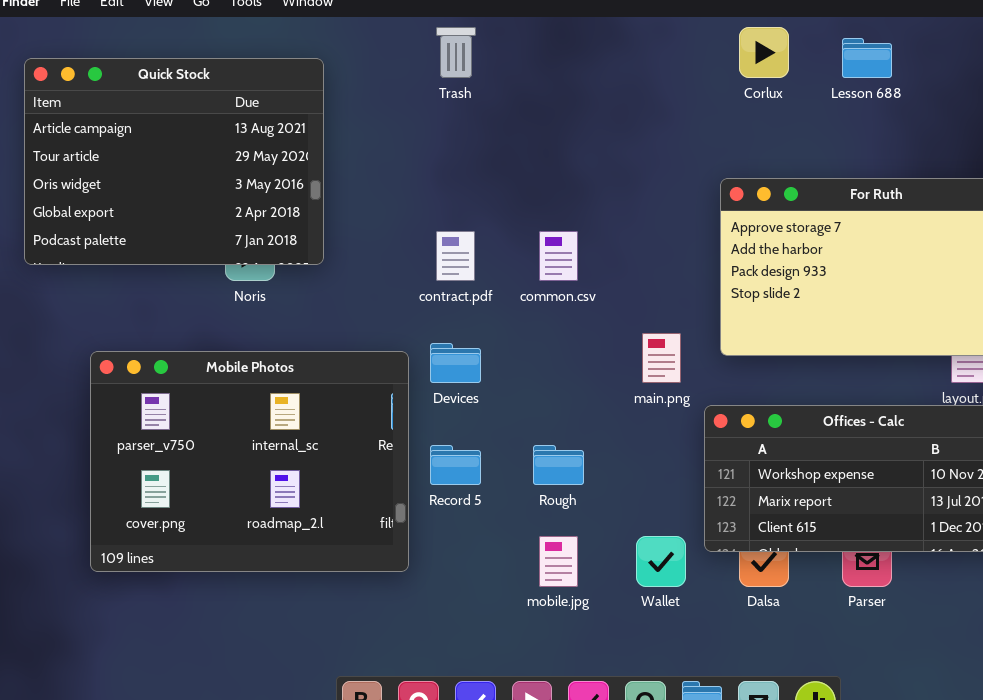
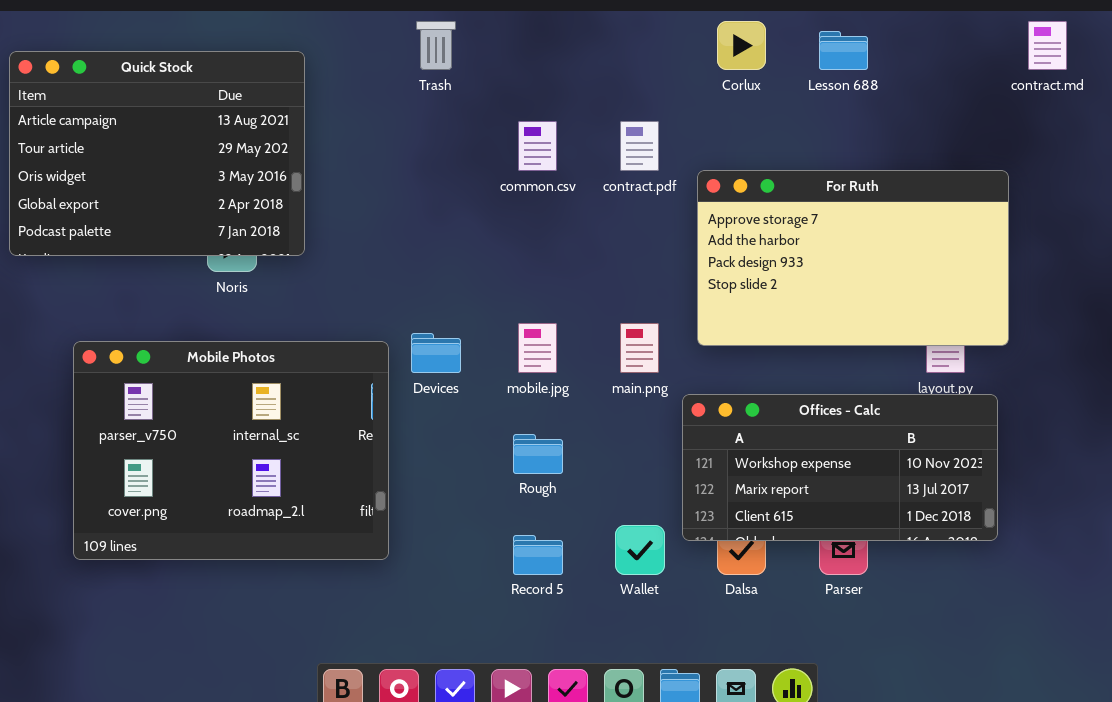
contract.pdf: [436,231,475,281] -> [620,121,659,171], moved
common.csv: [539,231,578,281] -> [518,121,557,171], moved
Record 5: [430,445,481,485] -> [513,535,563,575], moved
mobile.jpg: [539,536,578,587] -> [518,323,557,373], moved

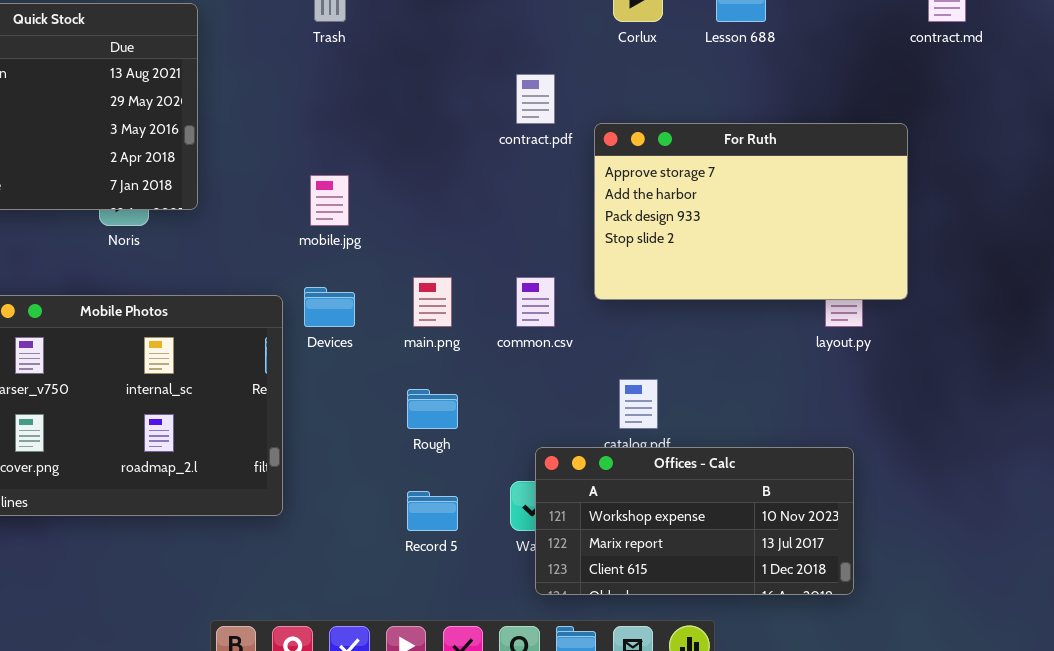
common.csv: [518,121,557,171] -> [516,277,555,327], moved
mobile.jpg: [518,323,557,373] -> [310,175,349,226], moved
main.png: [620,323,659,373] -> [413,277,452,327], moved
Offices - Calc: [682,394,998,541] -> [535,447,854,595], moved

